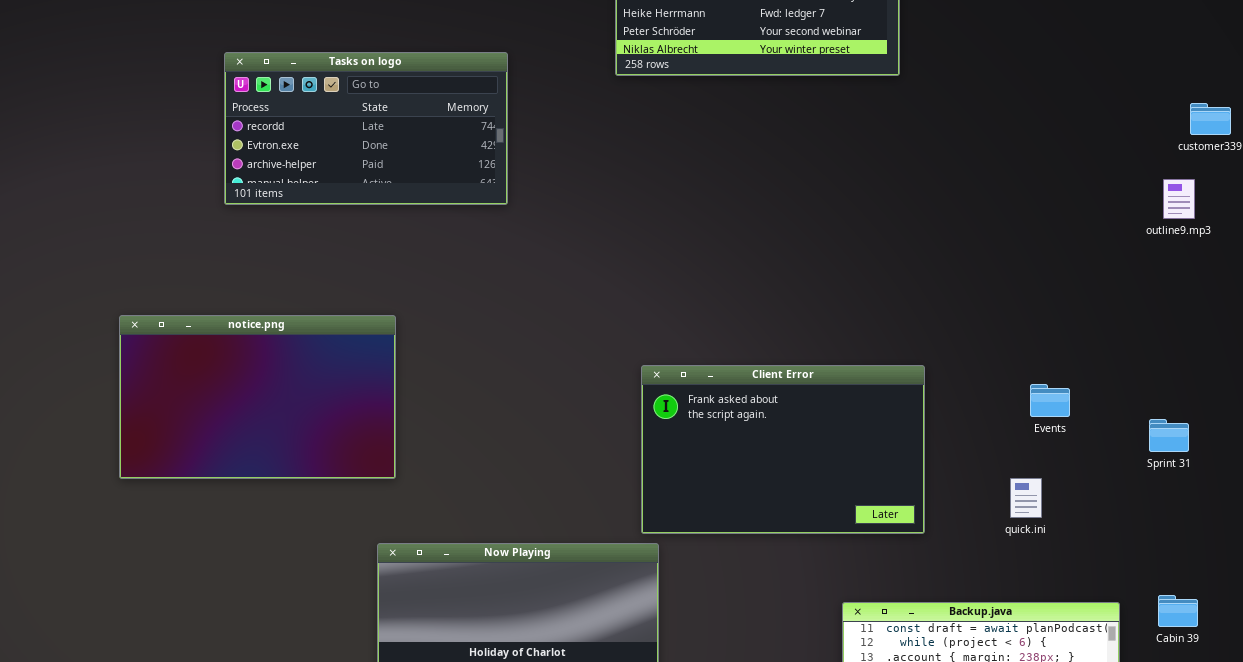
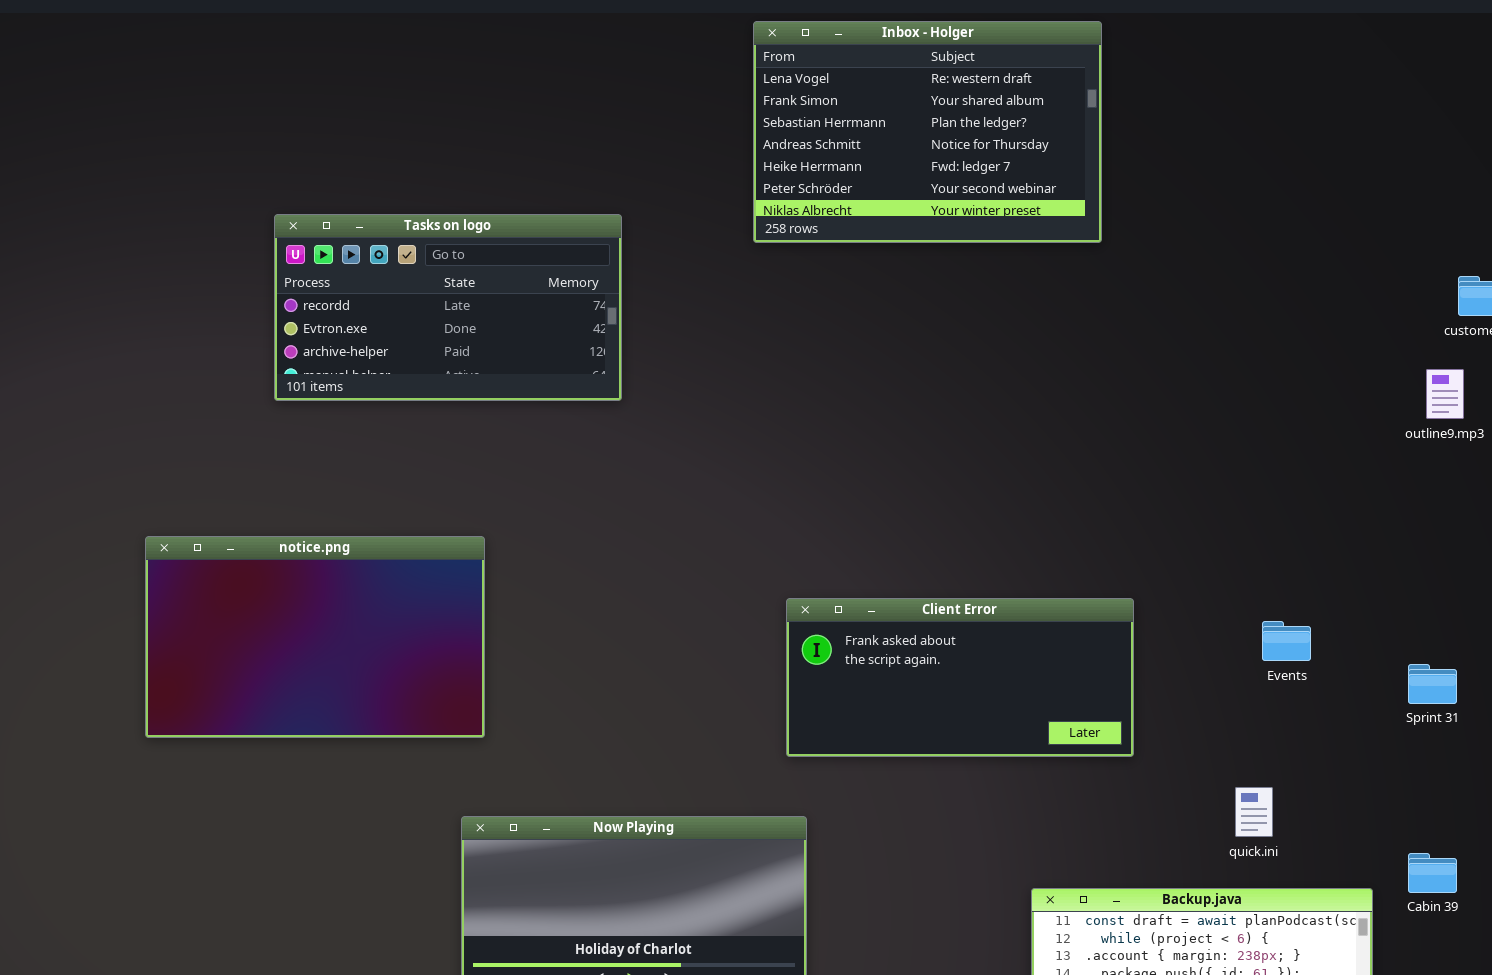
Client Error: [641,365,925,534] -> [786,598,1134,757], resized
quick.ini: [1010,478,1042,518] -> [1235,787,1273,837], moved
Cabin 39: [1158,595,1198,627] -> [1408,853,1457,893], moved

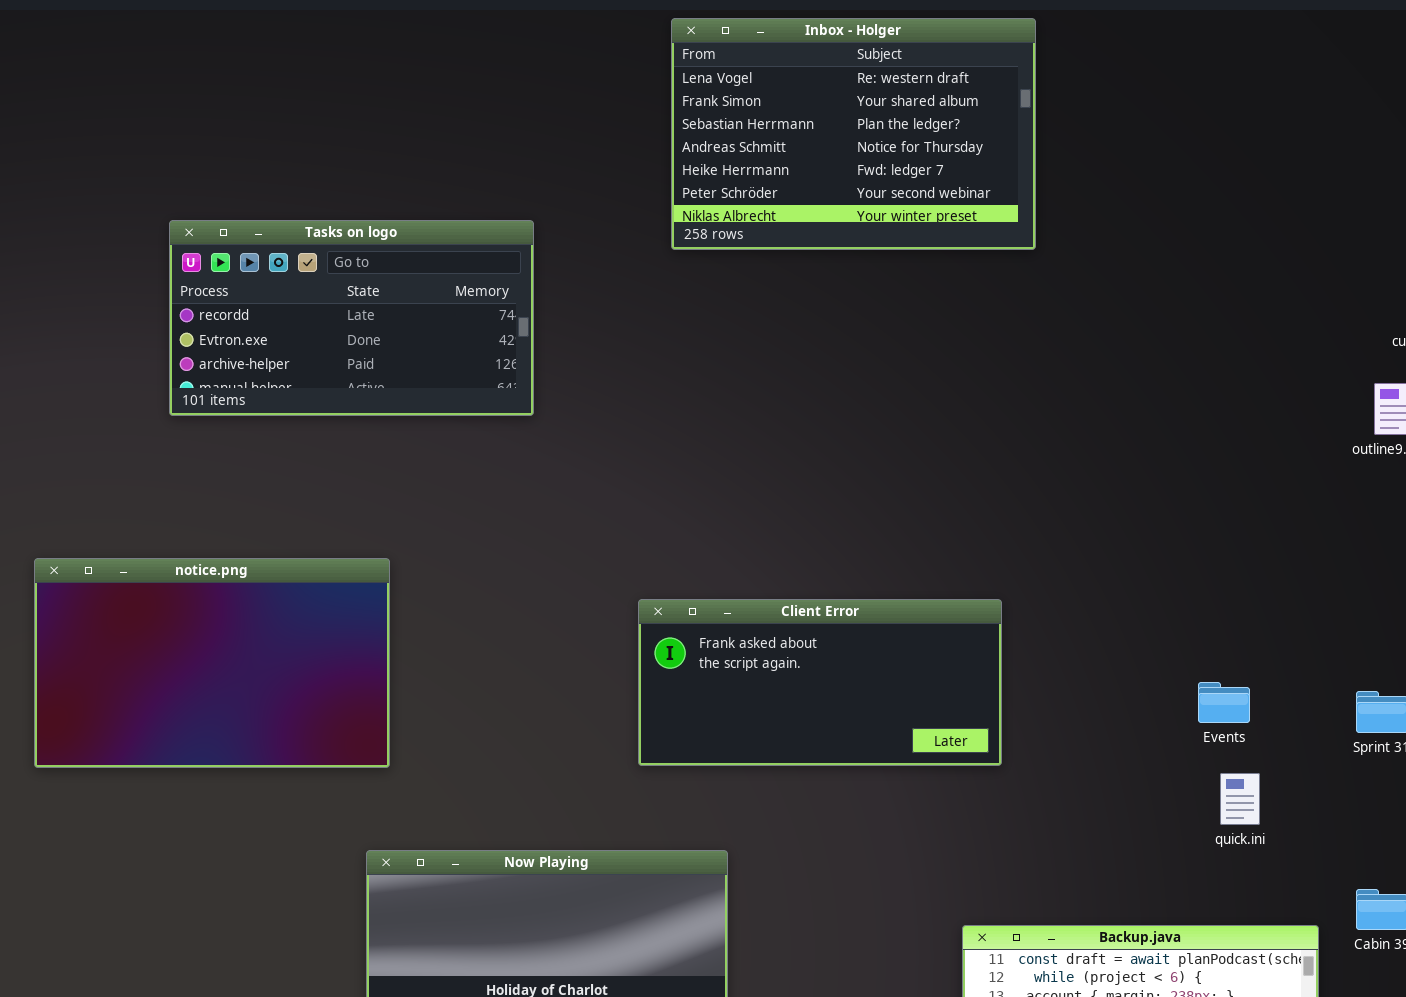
Client Error: [786,598,1134,757] -> [638,599,1002,766], moved
Events: [1262,621,1311,661] -> [1198,682,1250,723], moved
quick.ini: [1235,787,1273,837] -> [1220,773,1260,825], moved

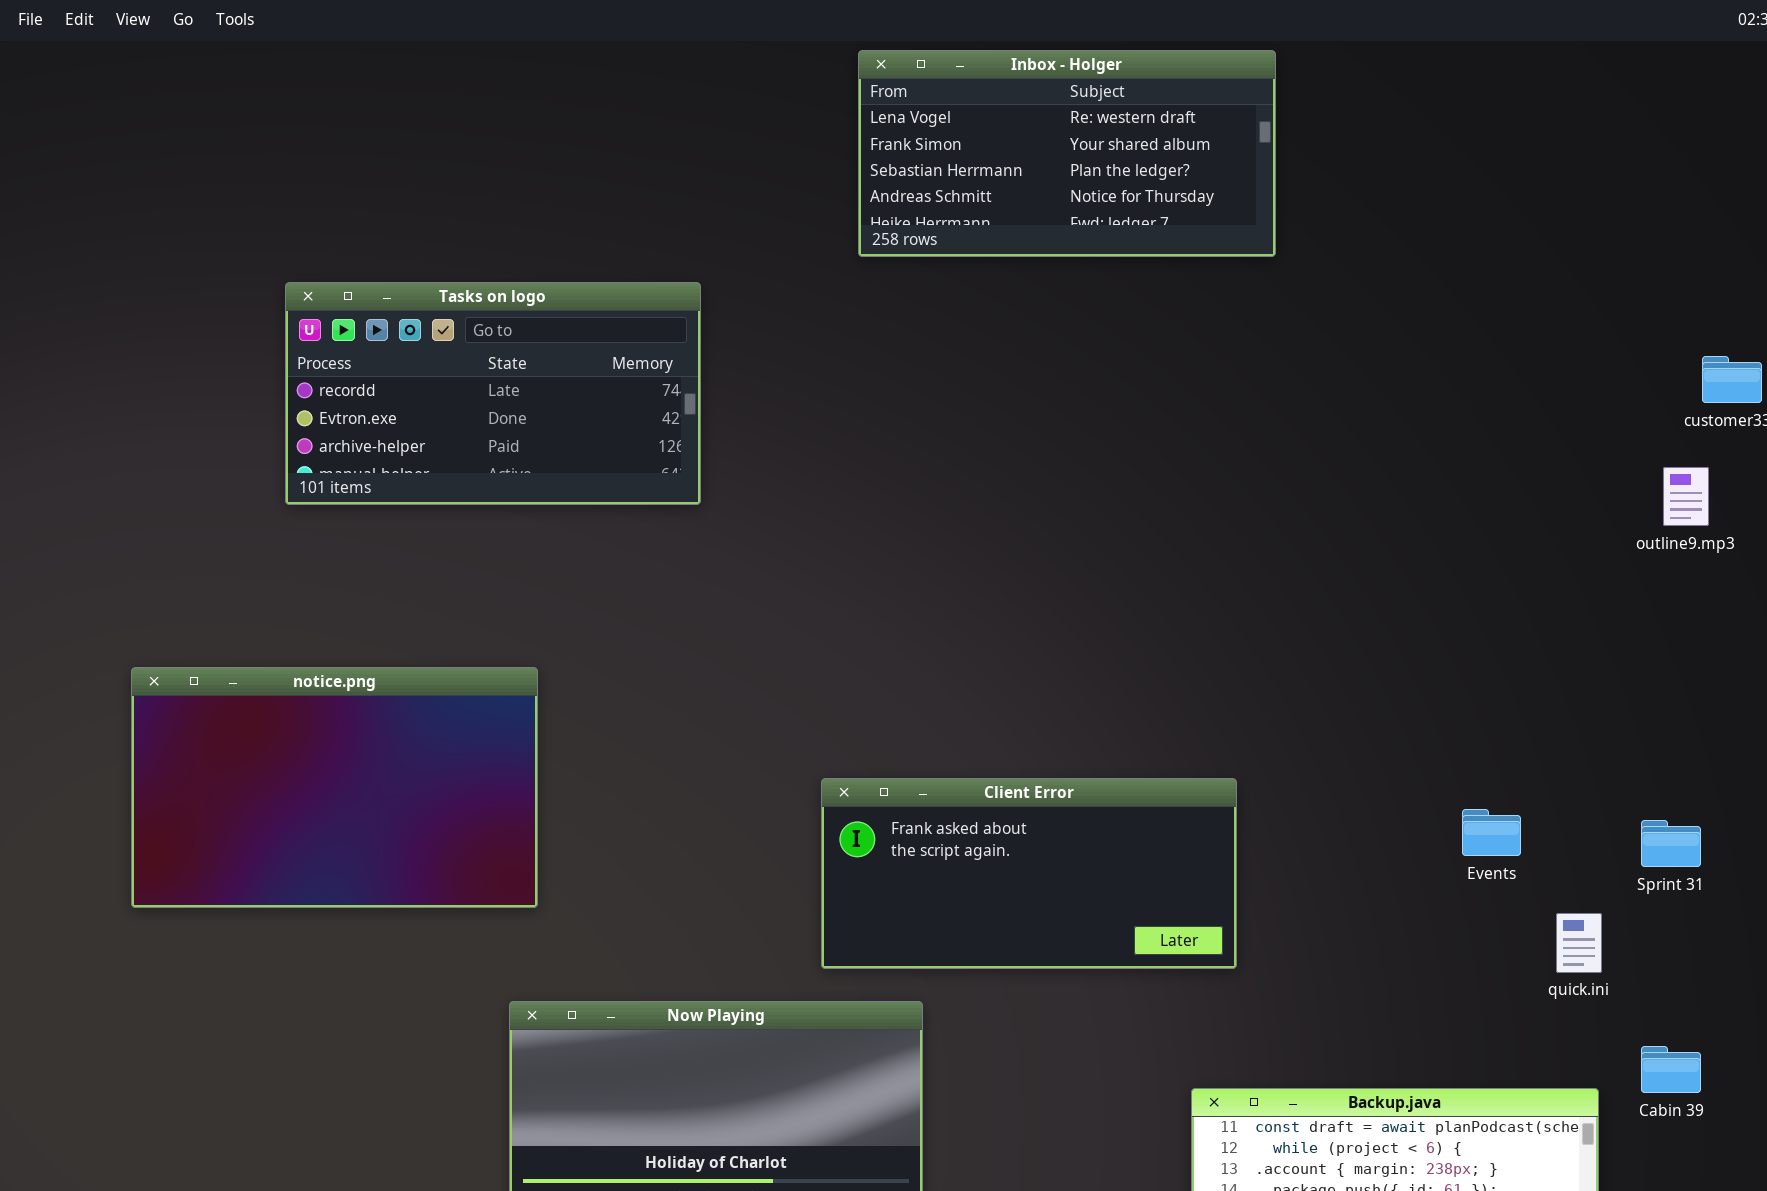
Inbox - Holger: [671,18,1036,250] -> [858,50,1276,257], resized
Client Error: [638,599,1002,766] -> [821,778,1237,969], moved
quick.ini: [1220,773,1260,825] -> [1556,913,1602,973], moved

